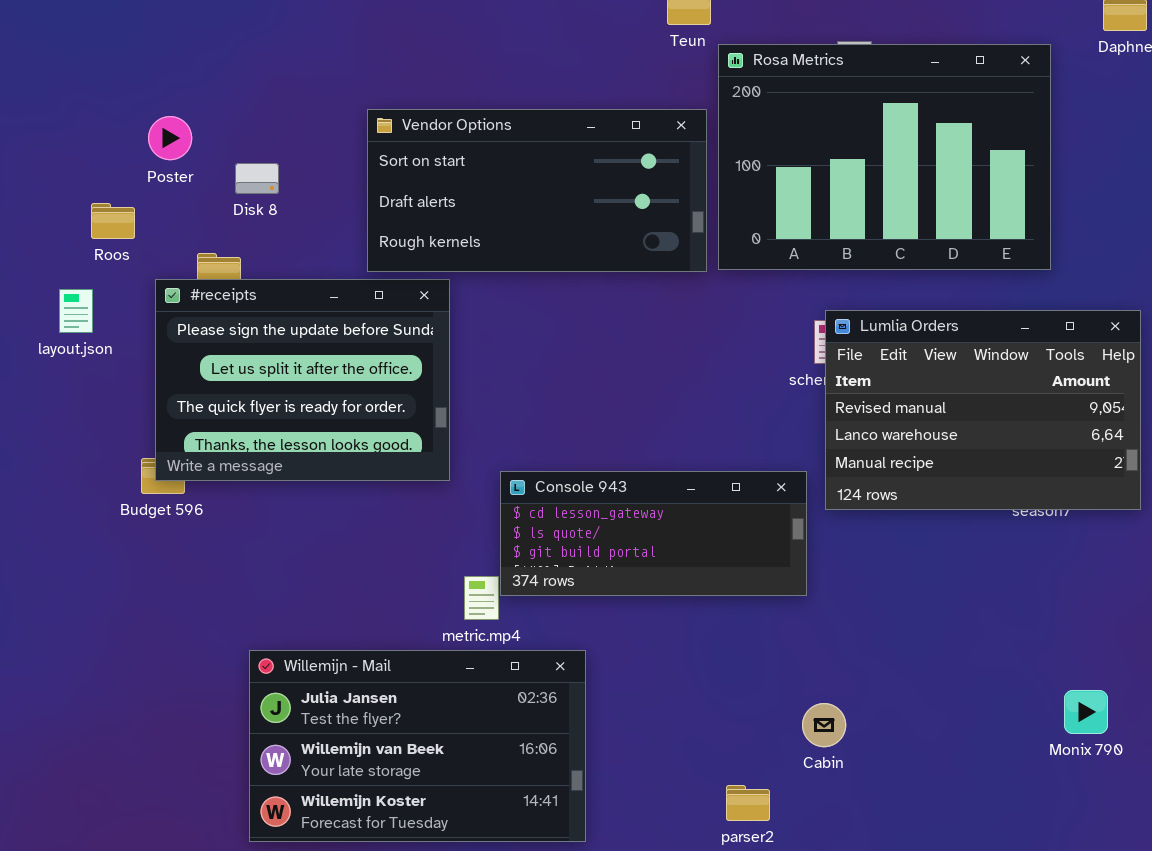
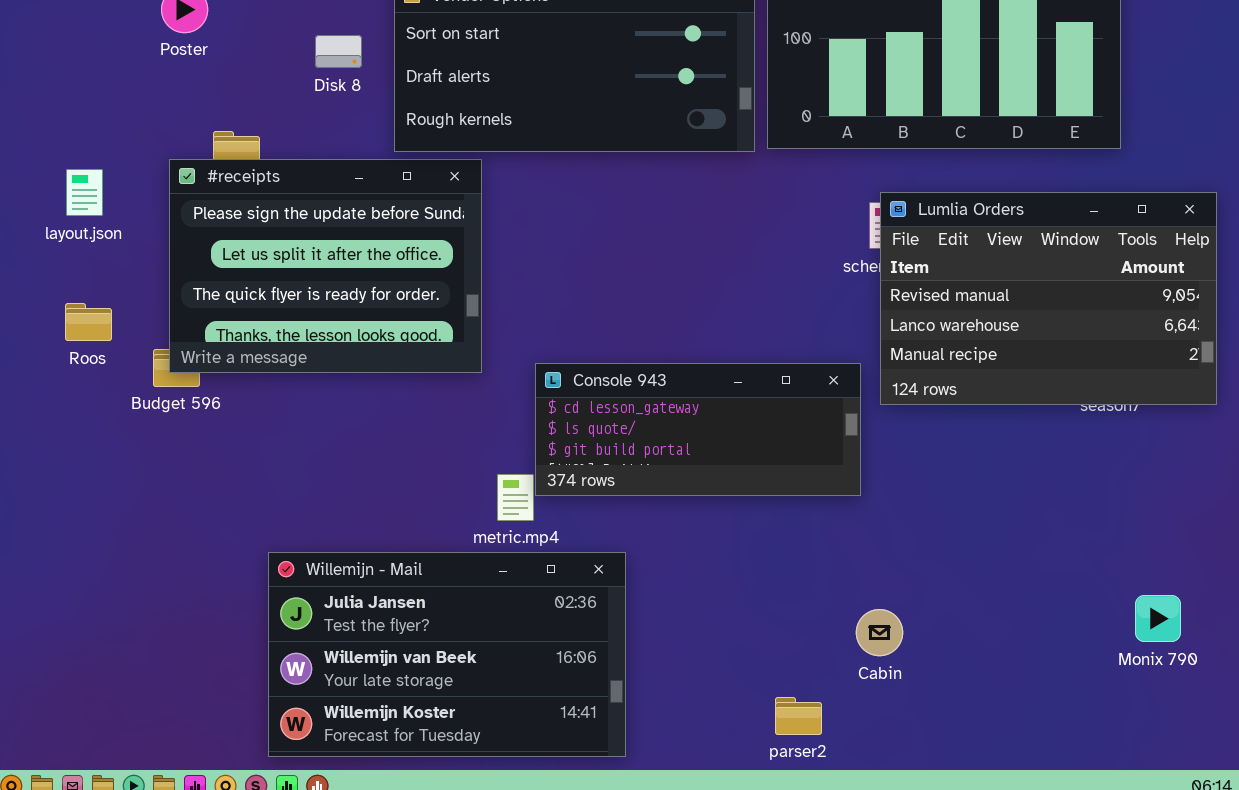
Disk 8: [235,163,279,194] -> [315,35,362,68], moved
Roos: [91,203,135,239] -> [65,303,112,341], moved

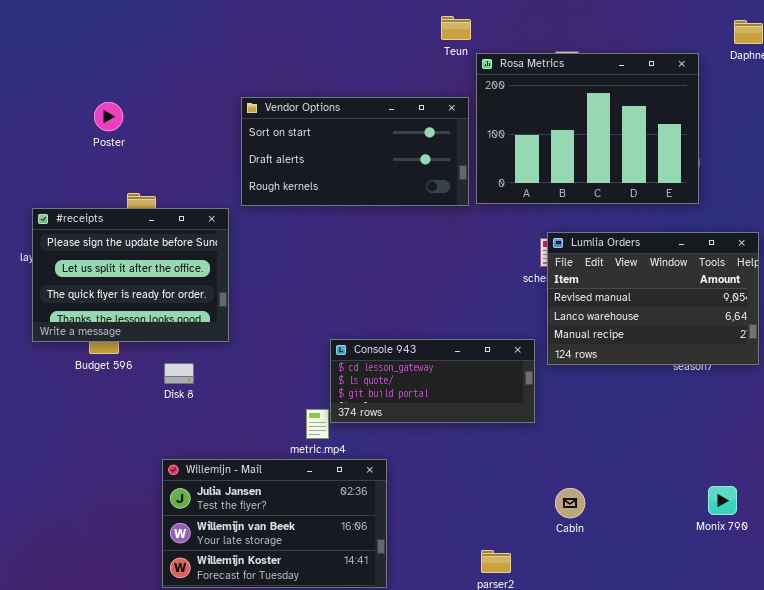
Disk 8: [315,35,362,68] -> [164,363,194,384], moved
#receipts: [169,159,482,373] -> [32,208,229,342], moved
Cabin: [856,609,903,656] -> [555,488,585,518], moved

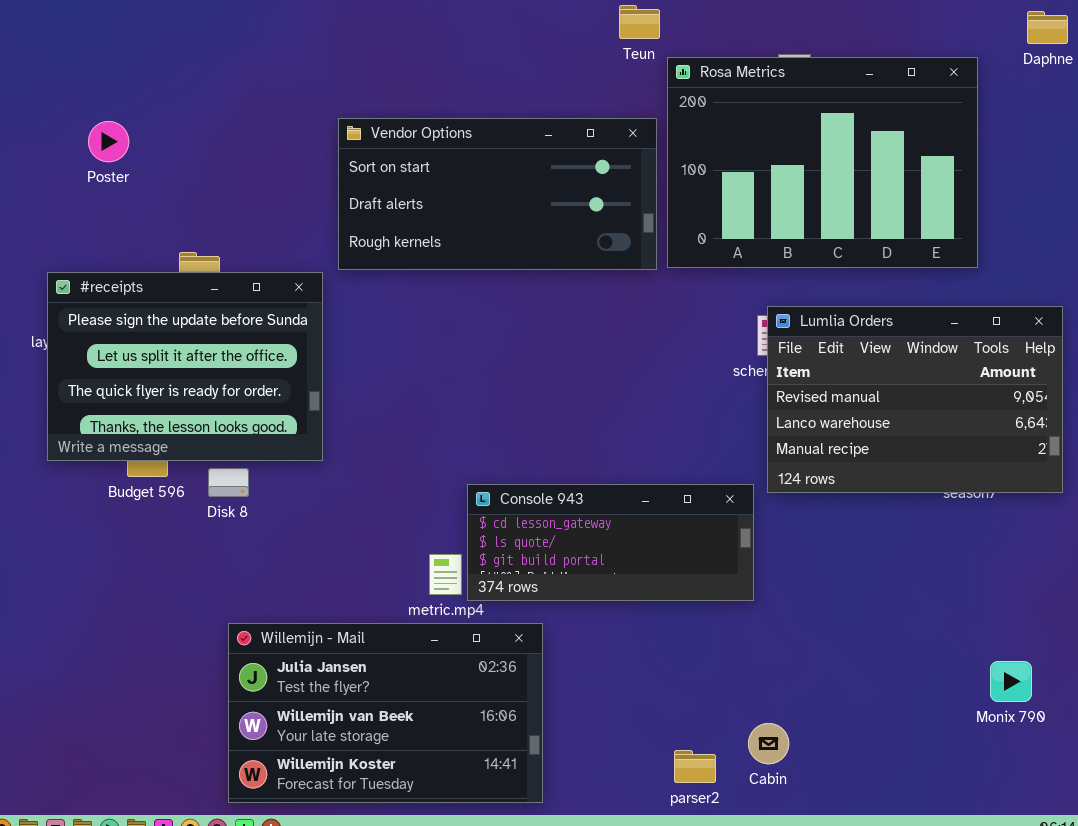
Poster: [94,102,123,131] -> [88,121,129,162], moved
Console 943: [330,339,535,423] -> [467,484,754,601], moved
Disk 8: [164,363,194,384] -> [208,468,249,497], moved
Cabin: [555,488,585,518] -> [748,723,789,764], moved

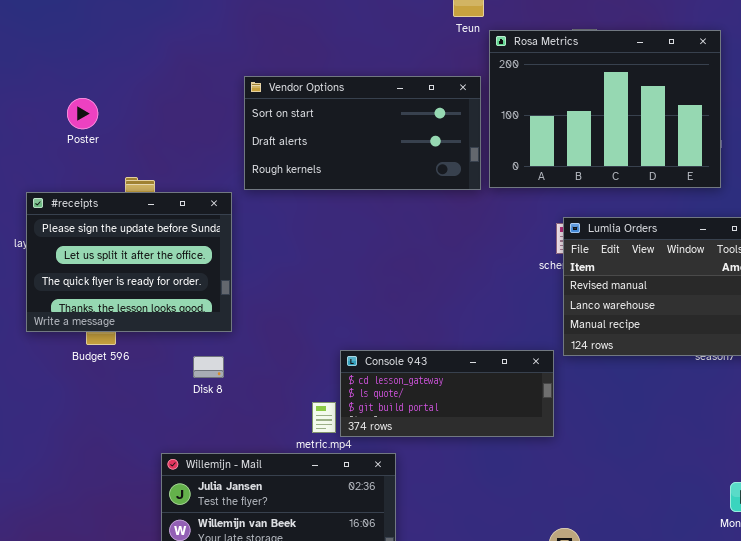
Poster: [88,121,129,162] -> [67,98,98,129], moved
Disk 8: [208,468,249,497] -> [193,356,224,378], moved

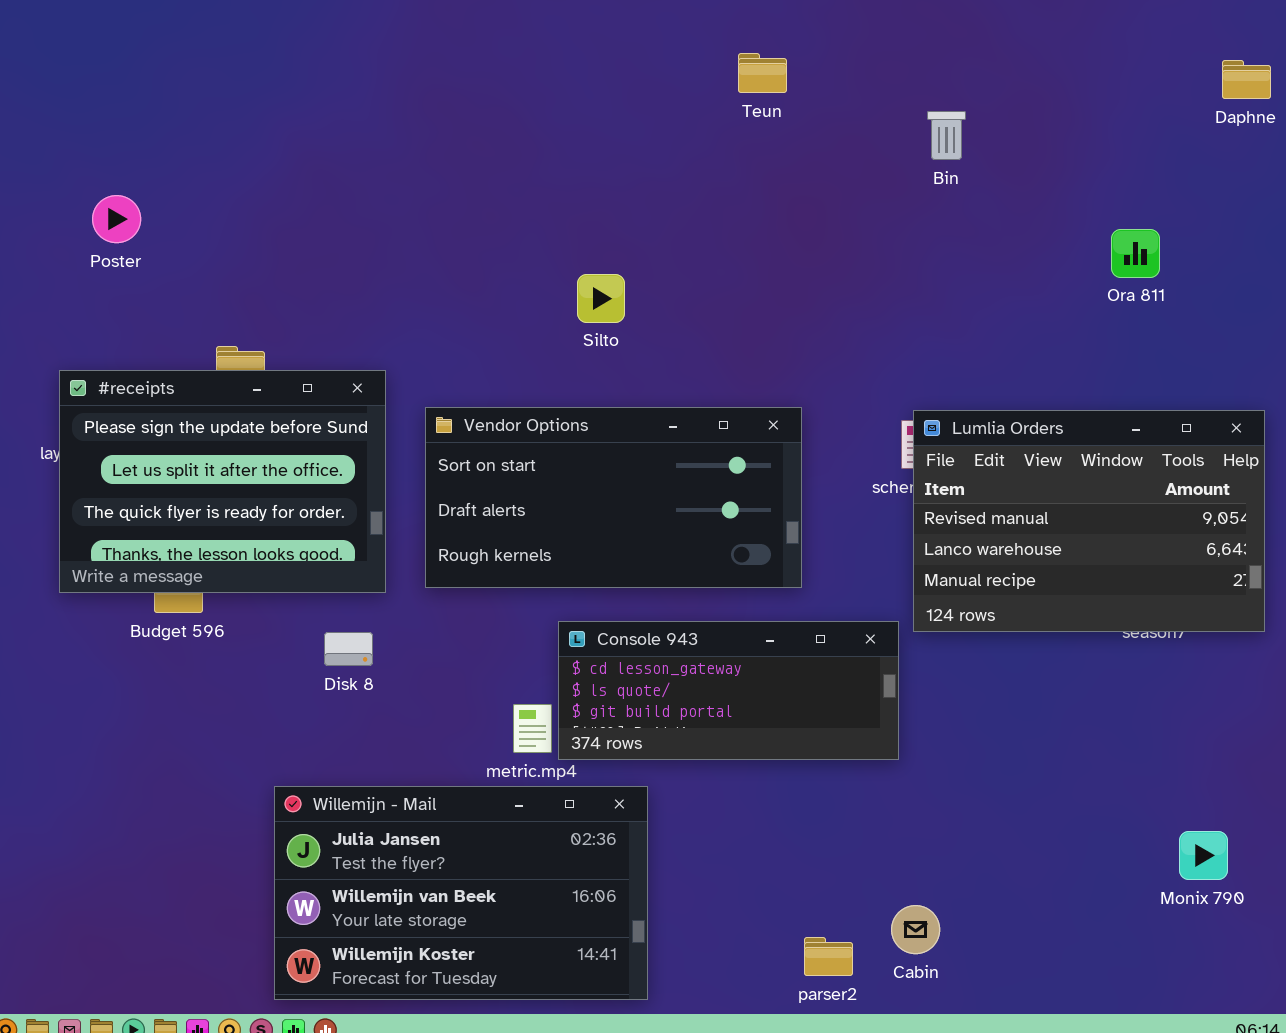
Rosa Metrics: [489,30,721,188] -> none, closed
Vendor Options: [244,76,481,190] -> [425,407,802,588], moved
Poster: [67,98,98,129] -> [92,195,141,243], moved

